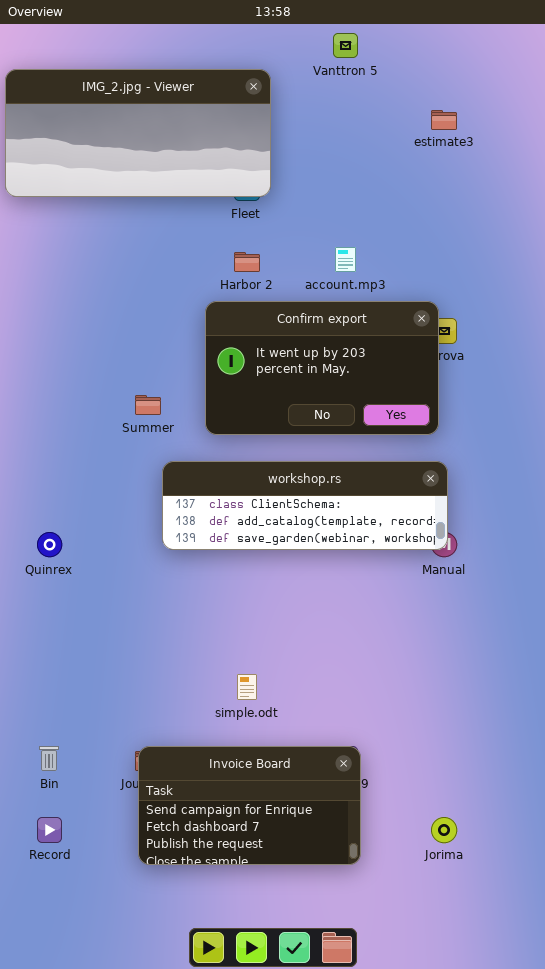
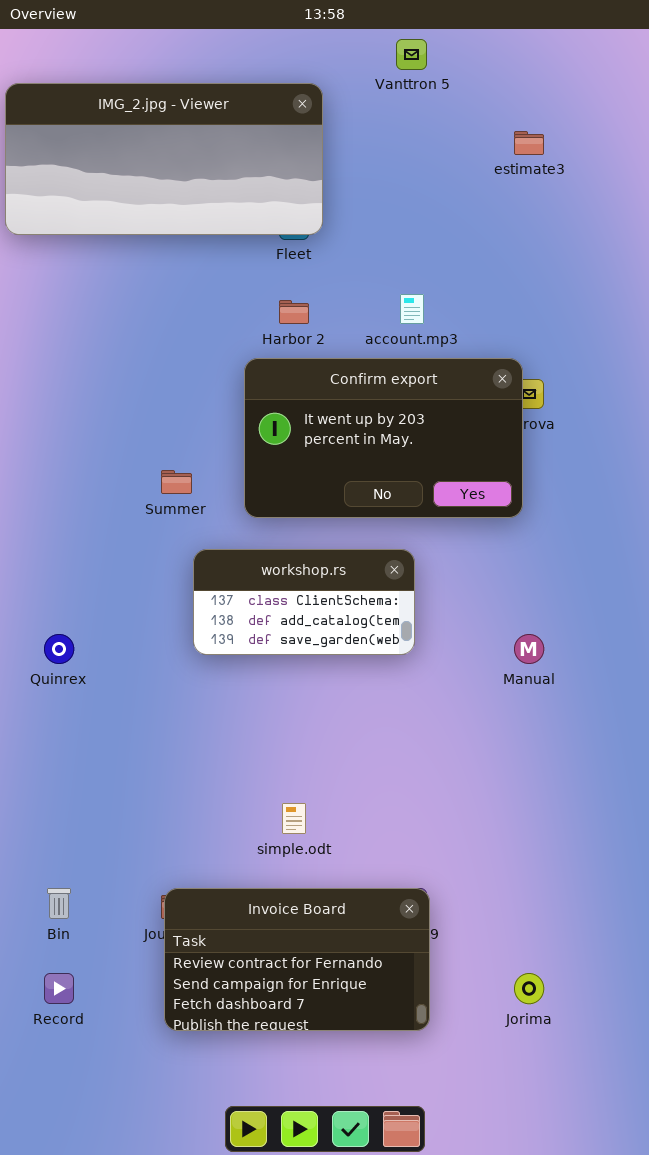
workshop.rs: [162,461,448,550] -> [193,549,415,655], resized
Invoice Board: [138,746,361,865] -> [164,888,430,1031], scrolled up 1 row

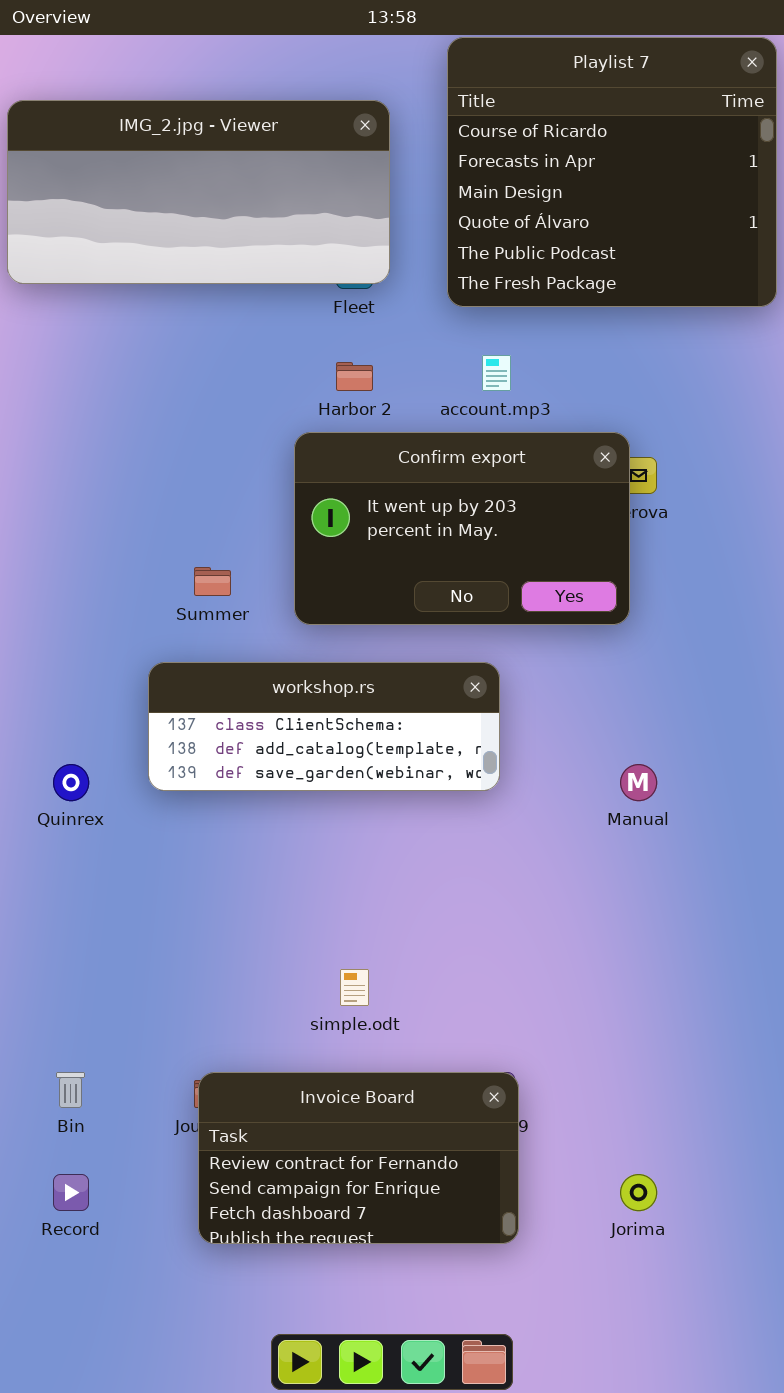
Playlist 7: none -> [447,37,777,307], opened
workshop.rs: [193,549,415,655] -> [148,662,500,791], resized

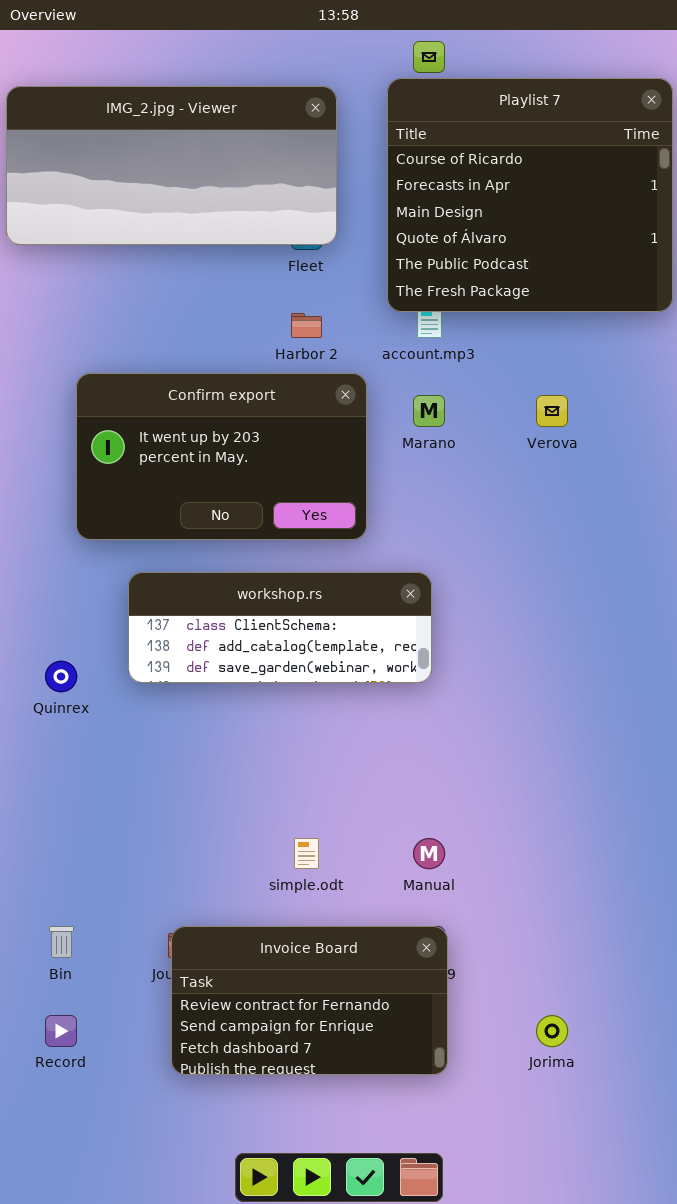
Playlist 7: [447,37,777,307] -> [387,78,673,312], moved
Confirm export: [294,432,630,625] -> [76,373,367,540], moved
Manual: [620,764,657,801] -> [413,838,445,869], moved

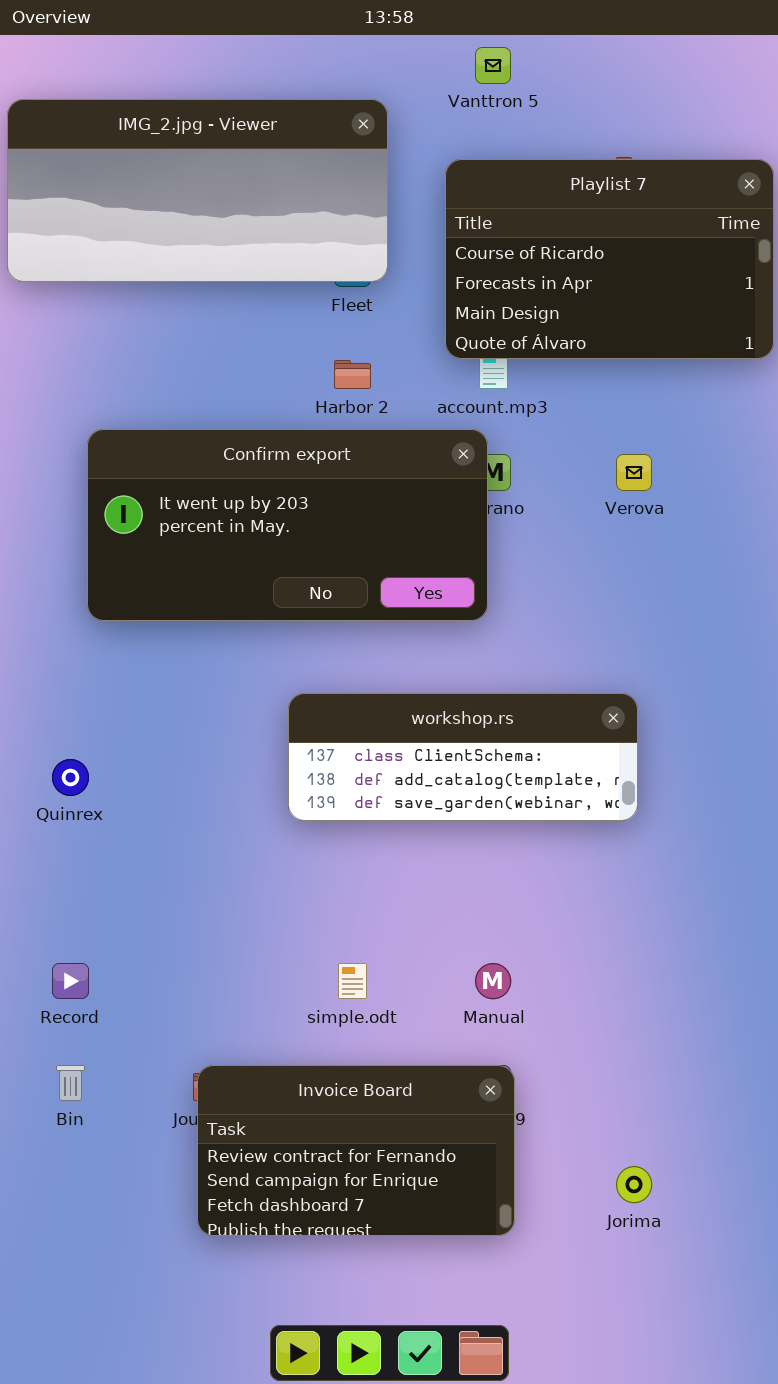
Playlist 7: [387,78,673,312] -> [445,159,774,359], resized
Confirm export: [76,373,367,540] -> [87,429,488,621], resized
workshop.rs: [128,572,432,683] -> [288,693,638,821], moved
Record: [45,1015,77,1047] -> [52,963,89,999], moved

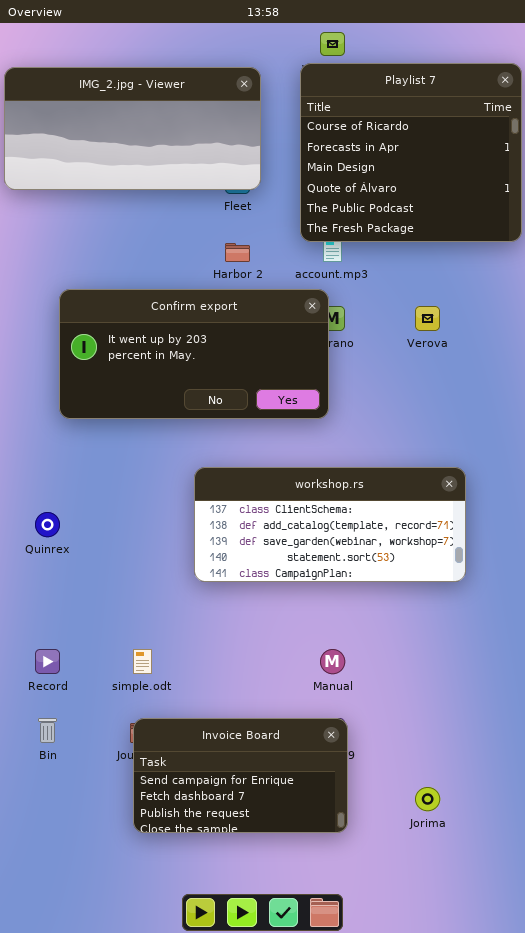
Playlist 7: [445,159,774,359] -> [300,63,522,242], resized
workshop.rs: [288,693,638,821] -> [194,467,466,582], resized
simple.odt: [338,963,367,999] -> [133,649,152,674], moved
Invoice Board: [197,1065,515,1236] -> [133,718,348,833], scrolled down 1 row

